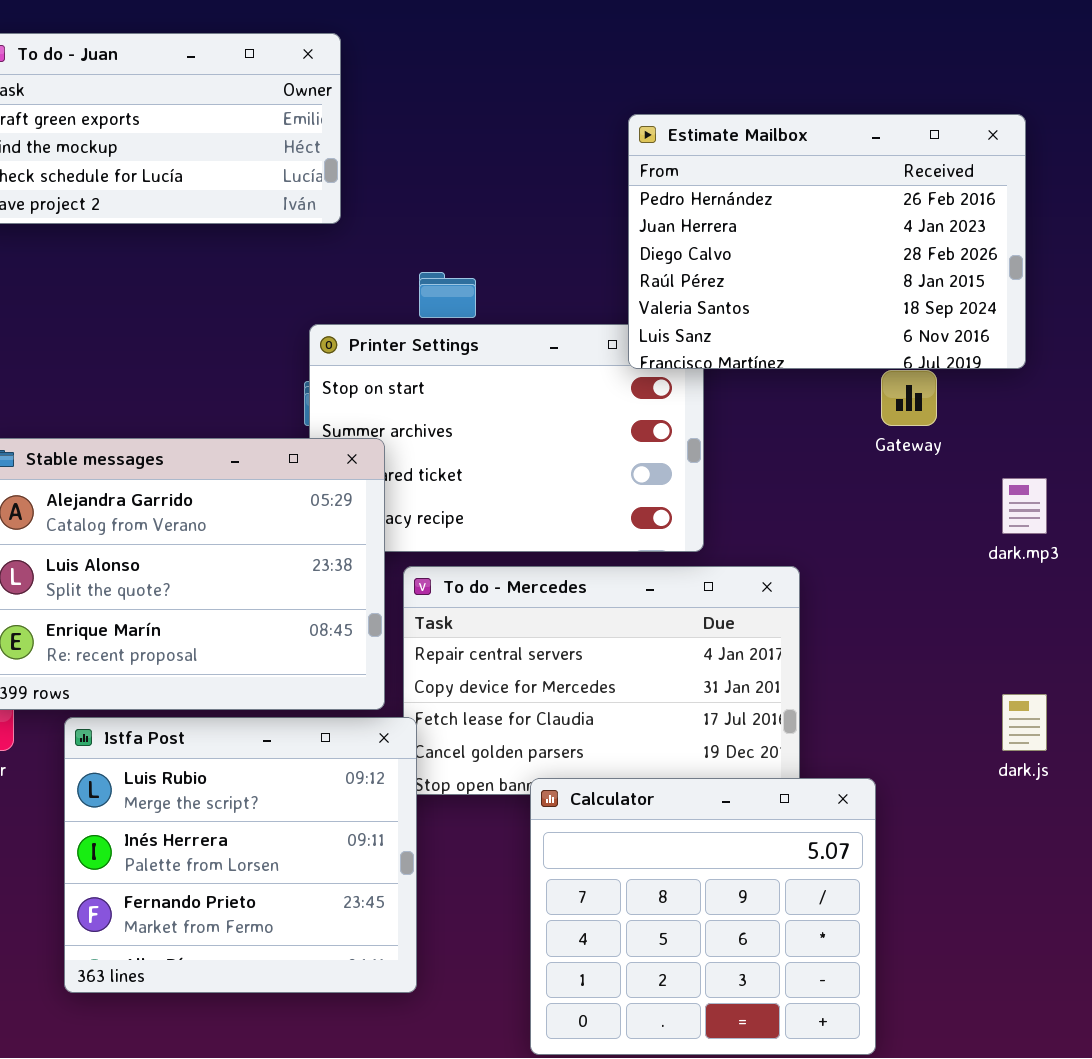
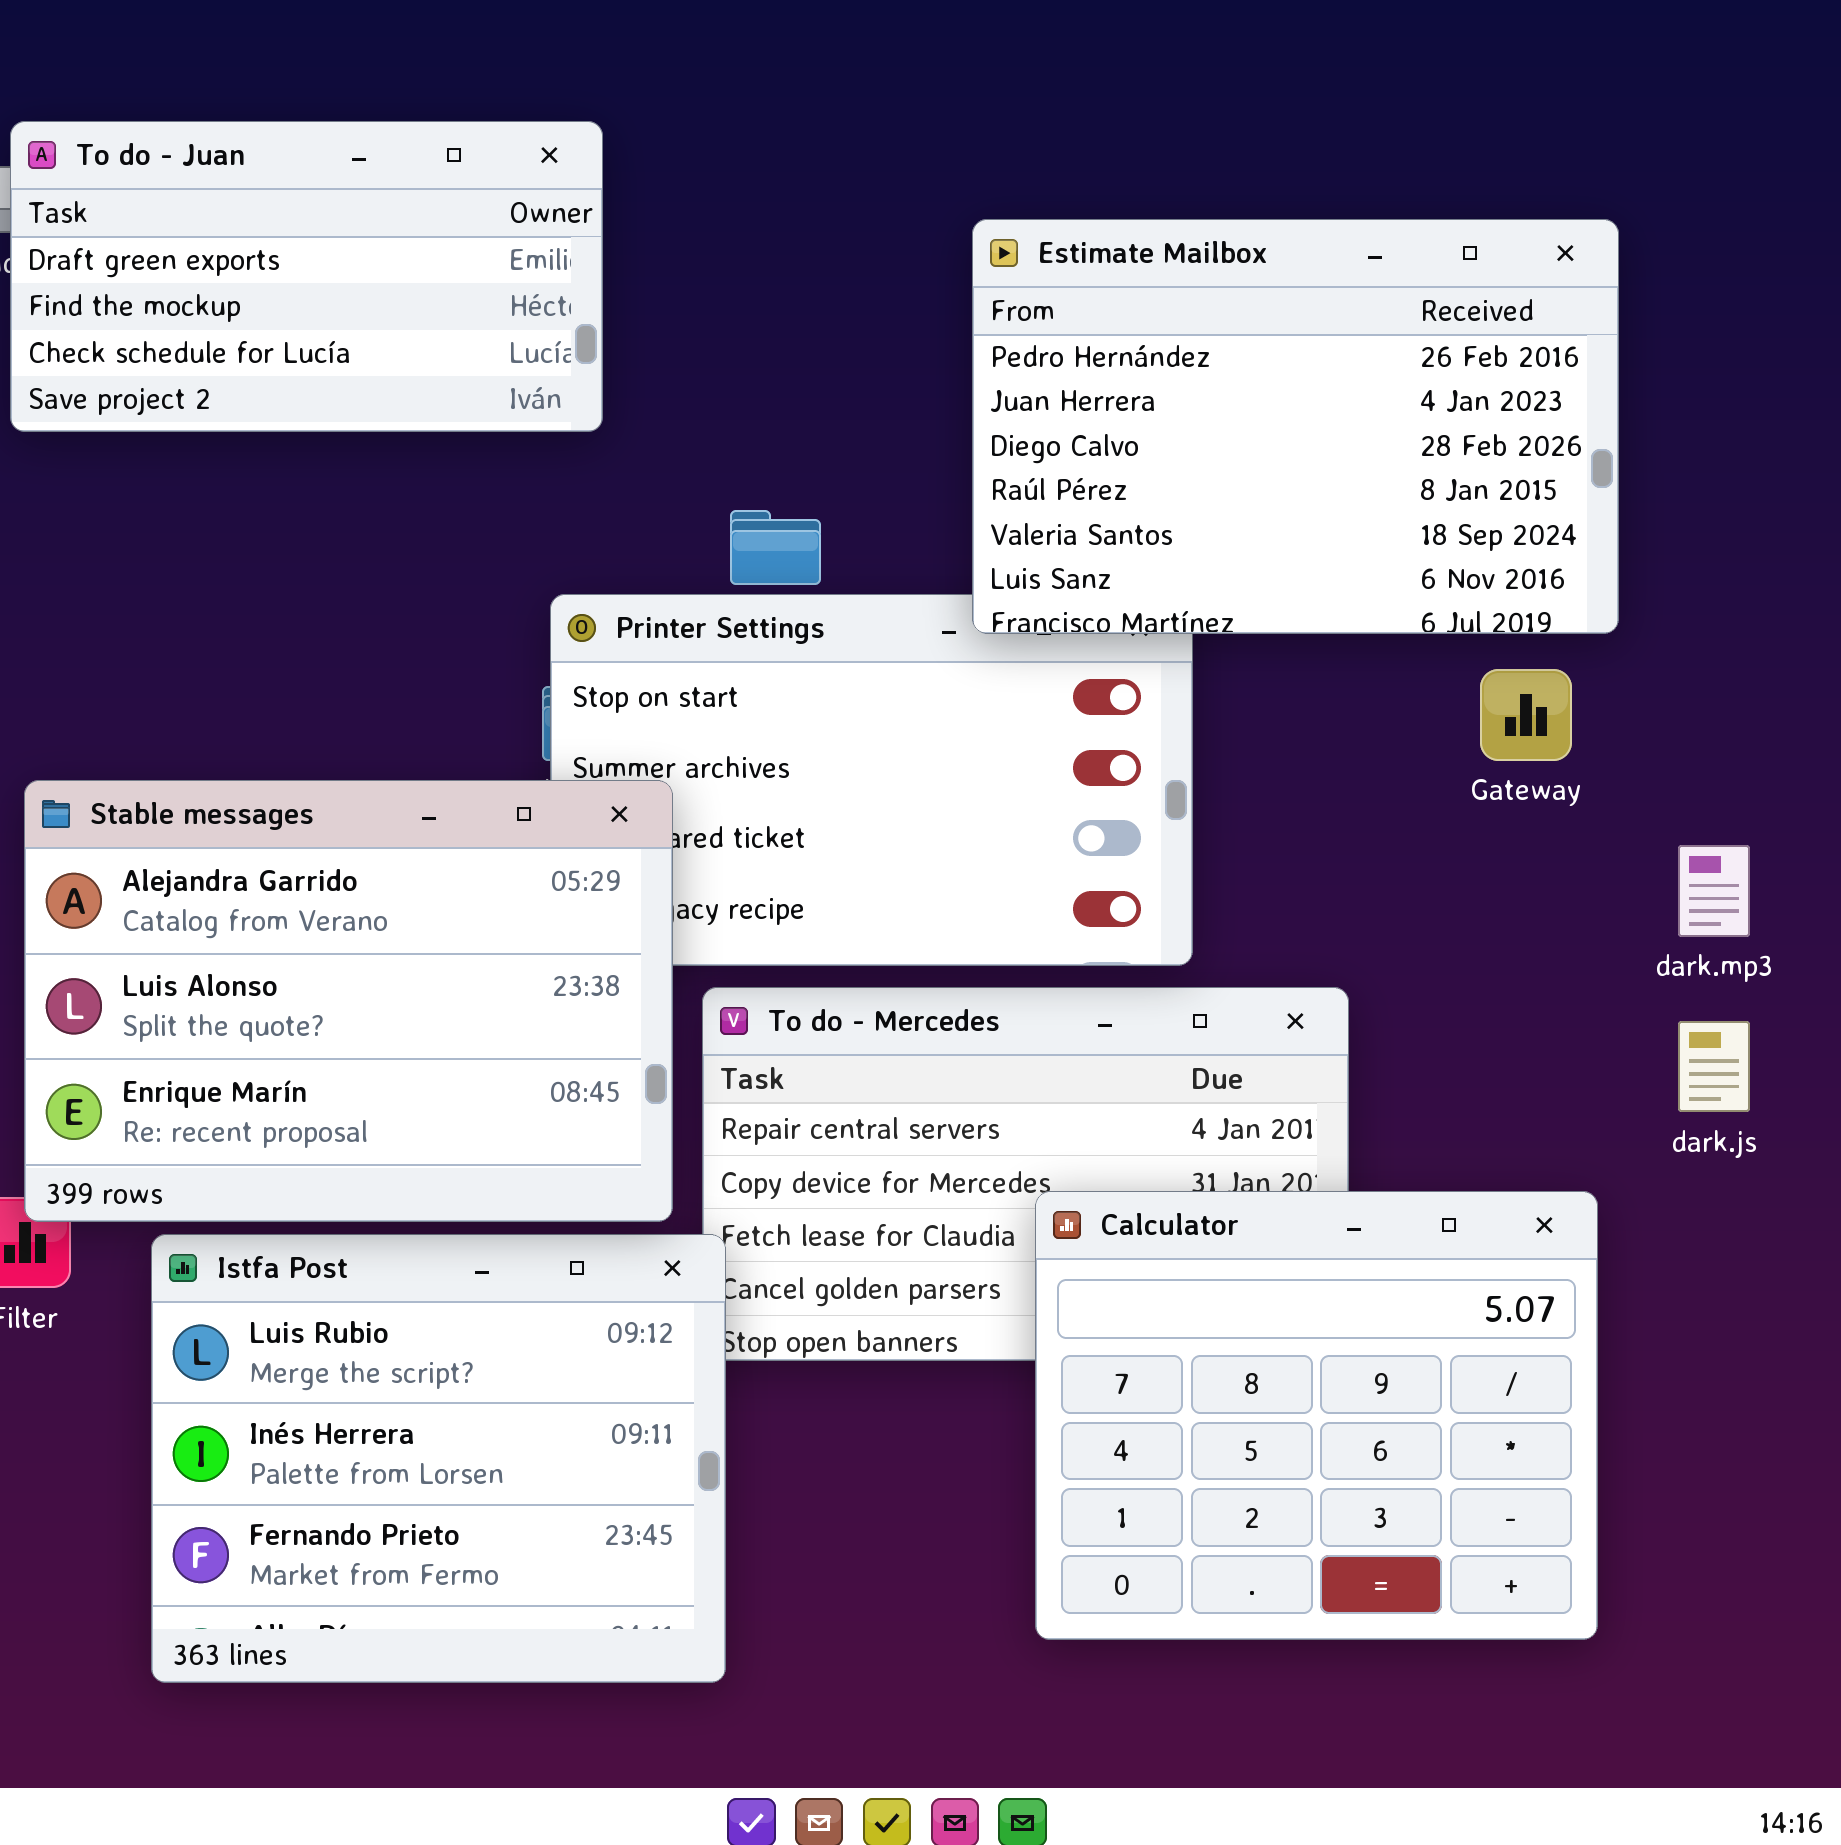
Estimate Mailbox: [628,114,1026,369] -> [972,219,1619,634], moved
dark.js: [1002,694,1047,751] -> [1678,1021,1750,1112], moved
Calculator: [530,778,876,1055] -> [1035,1191,1598,1640], moved

